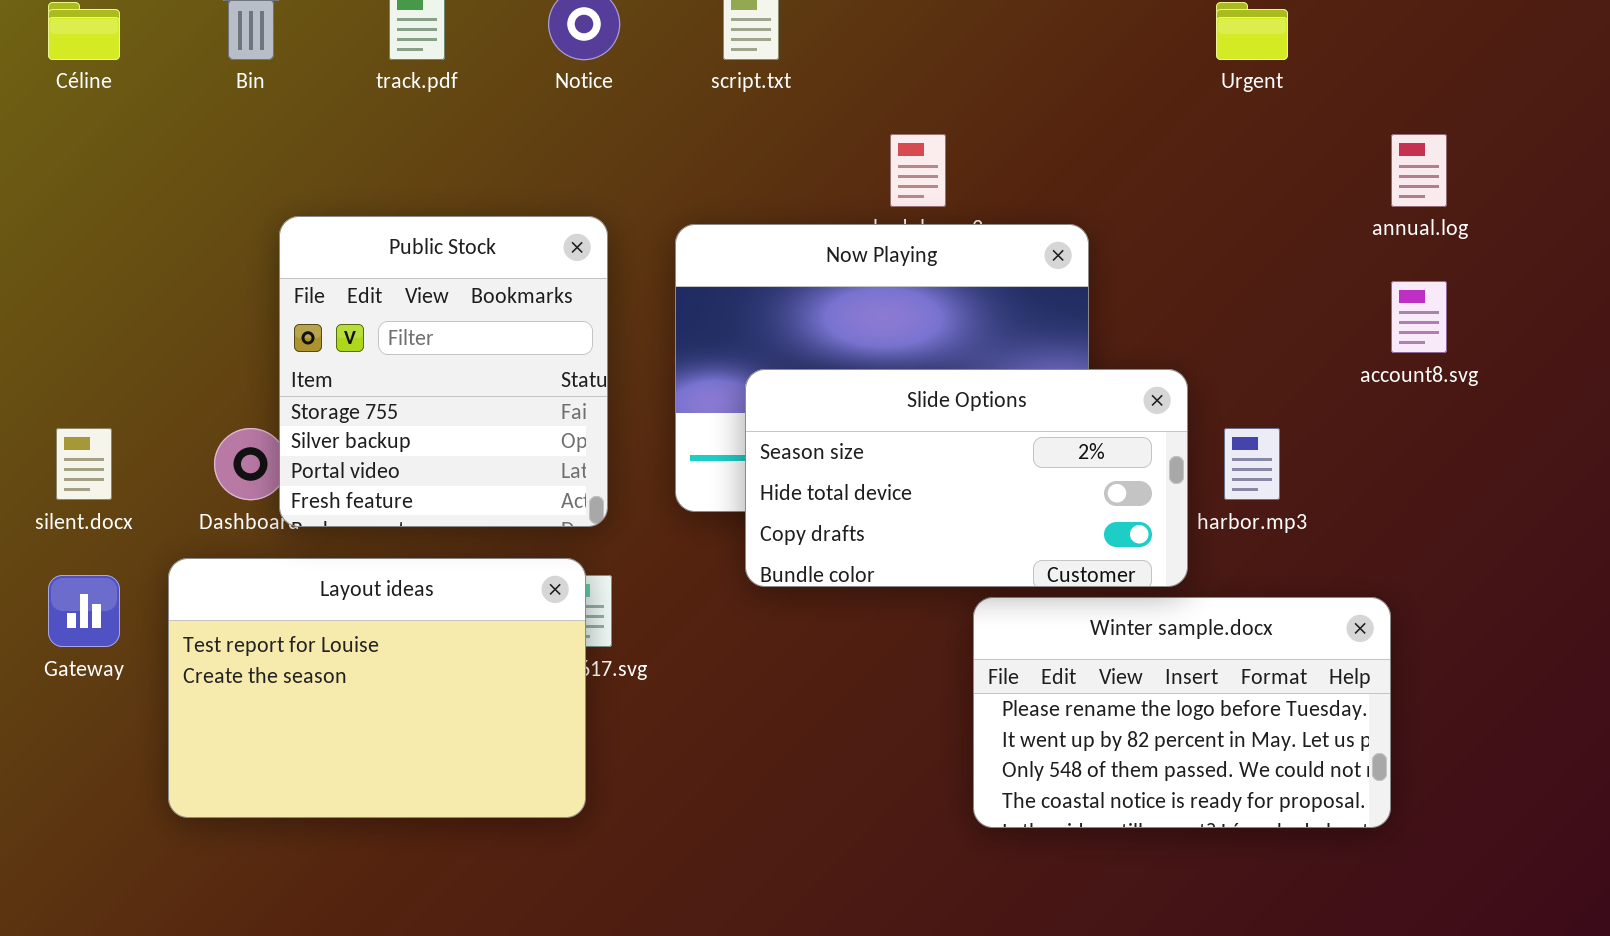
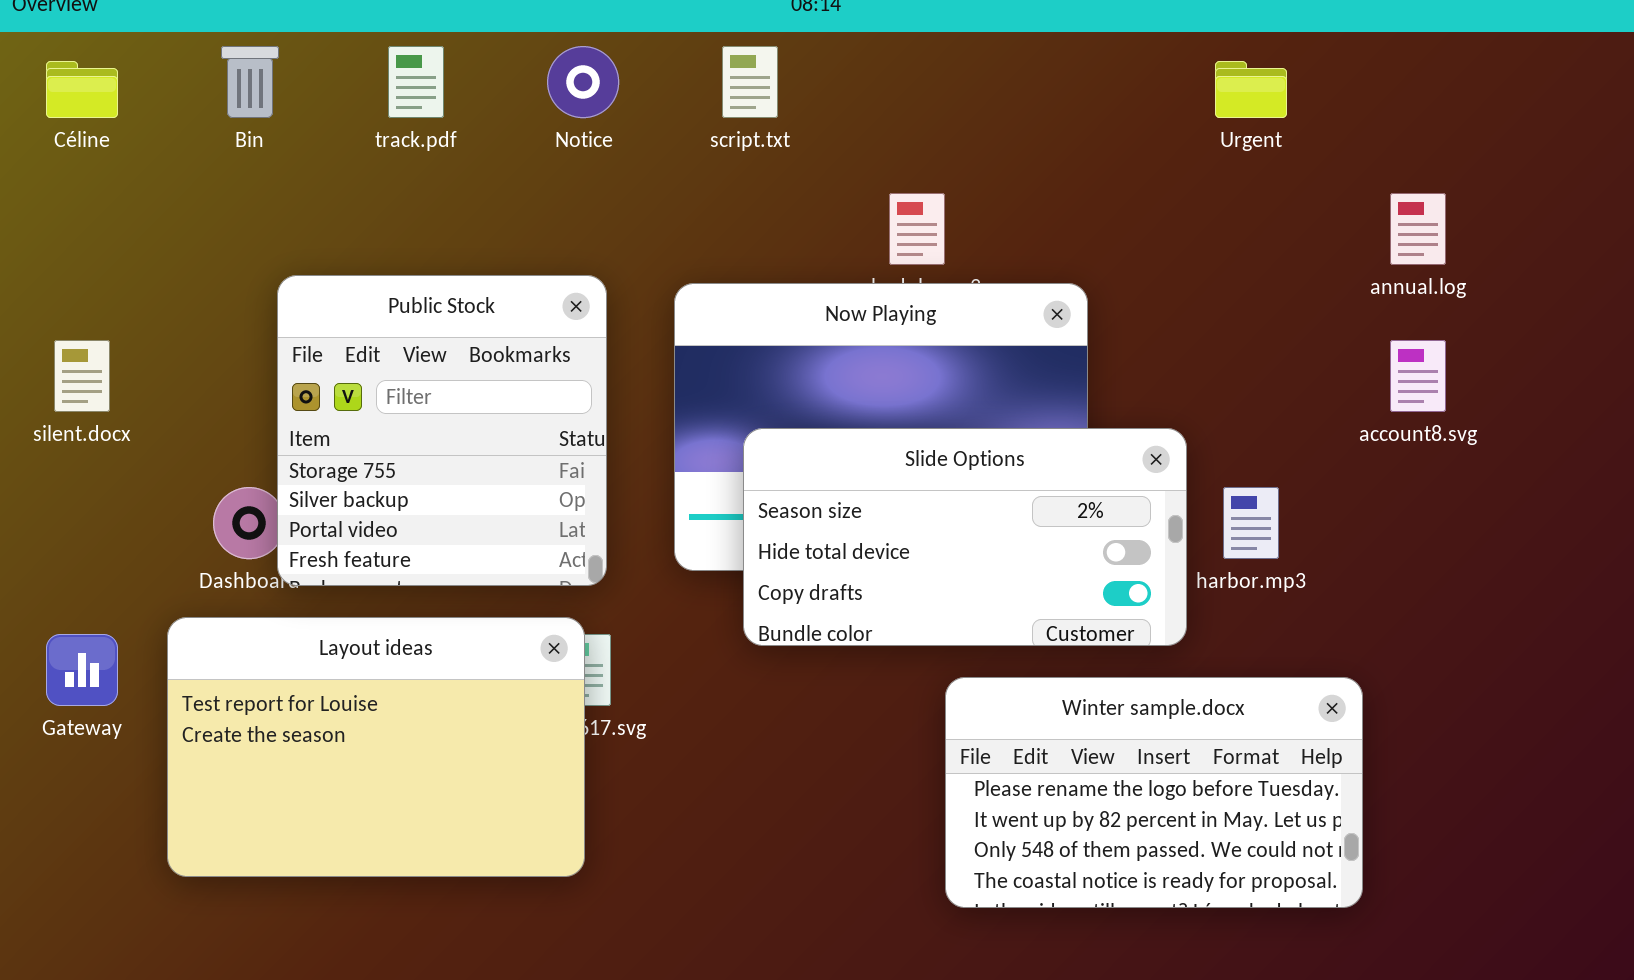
silent.docx: [56,428,112,500] -> [54,340,110,412], moved
Winter sample.docx: [973,597,1391,828] -> [945,677,1363,908], moved

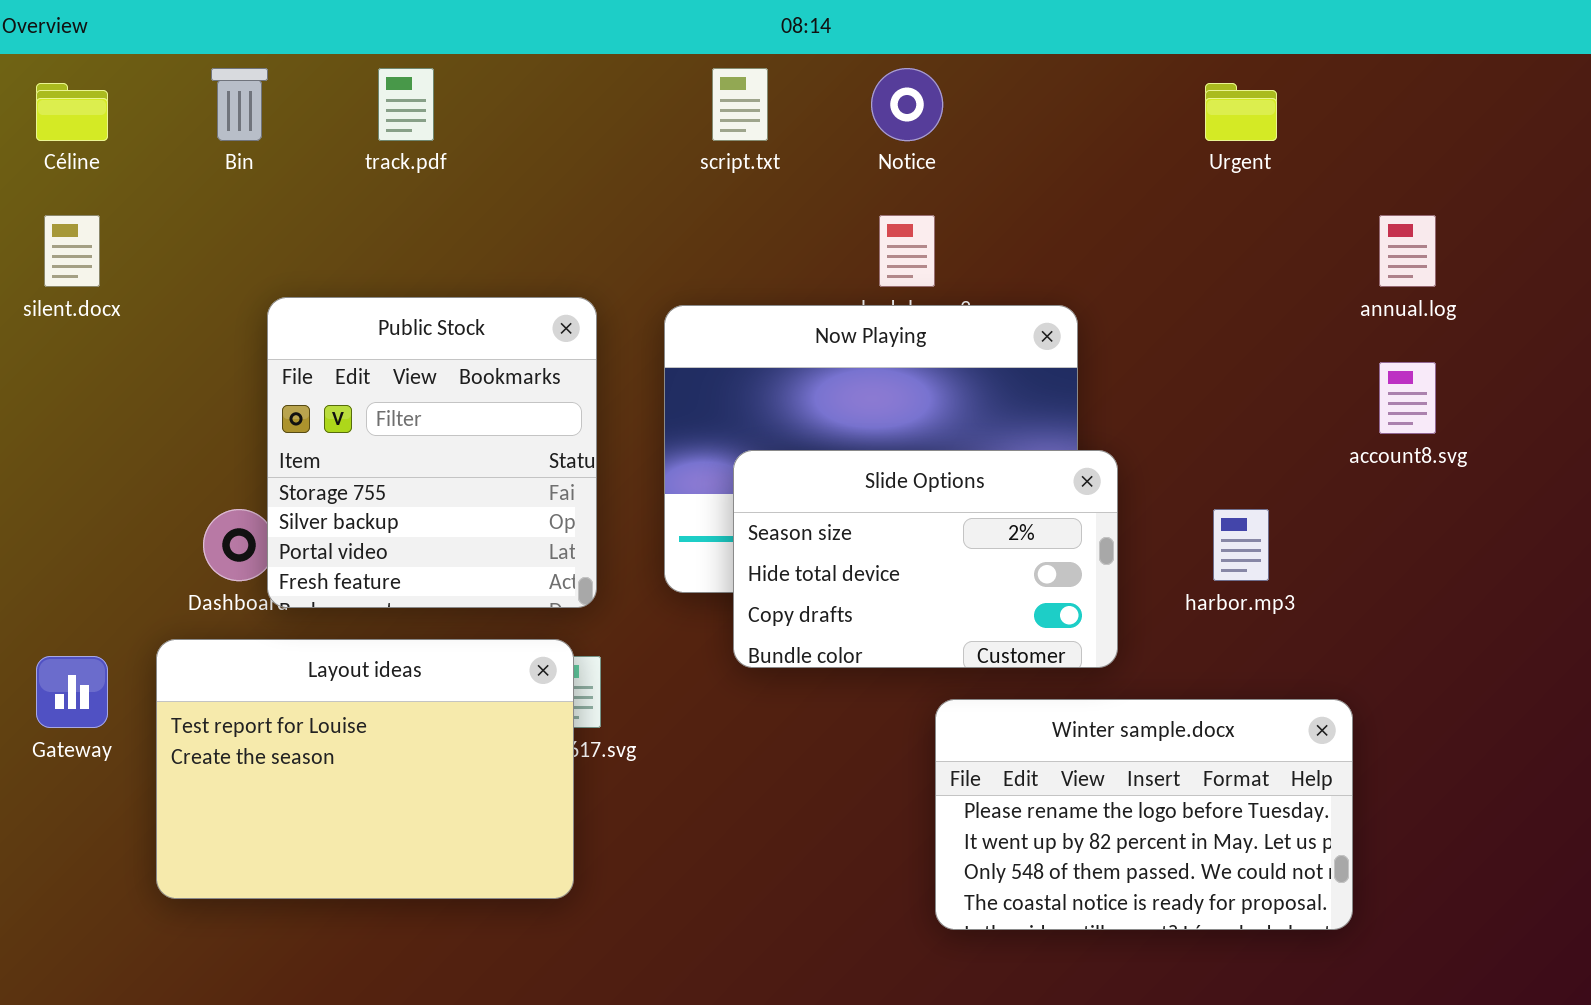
Notice: [547,46,619,118] -> [871,68,943,141], moved
silent.docx: [54,340,110,412] -> [44,215,100,287], moved
Slide Options: [743,428,1187,646] -> [733,450,1118,668], resized

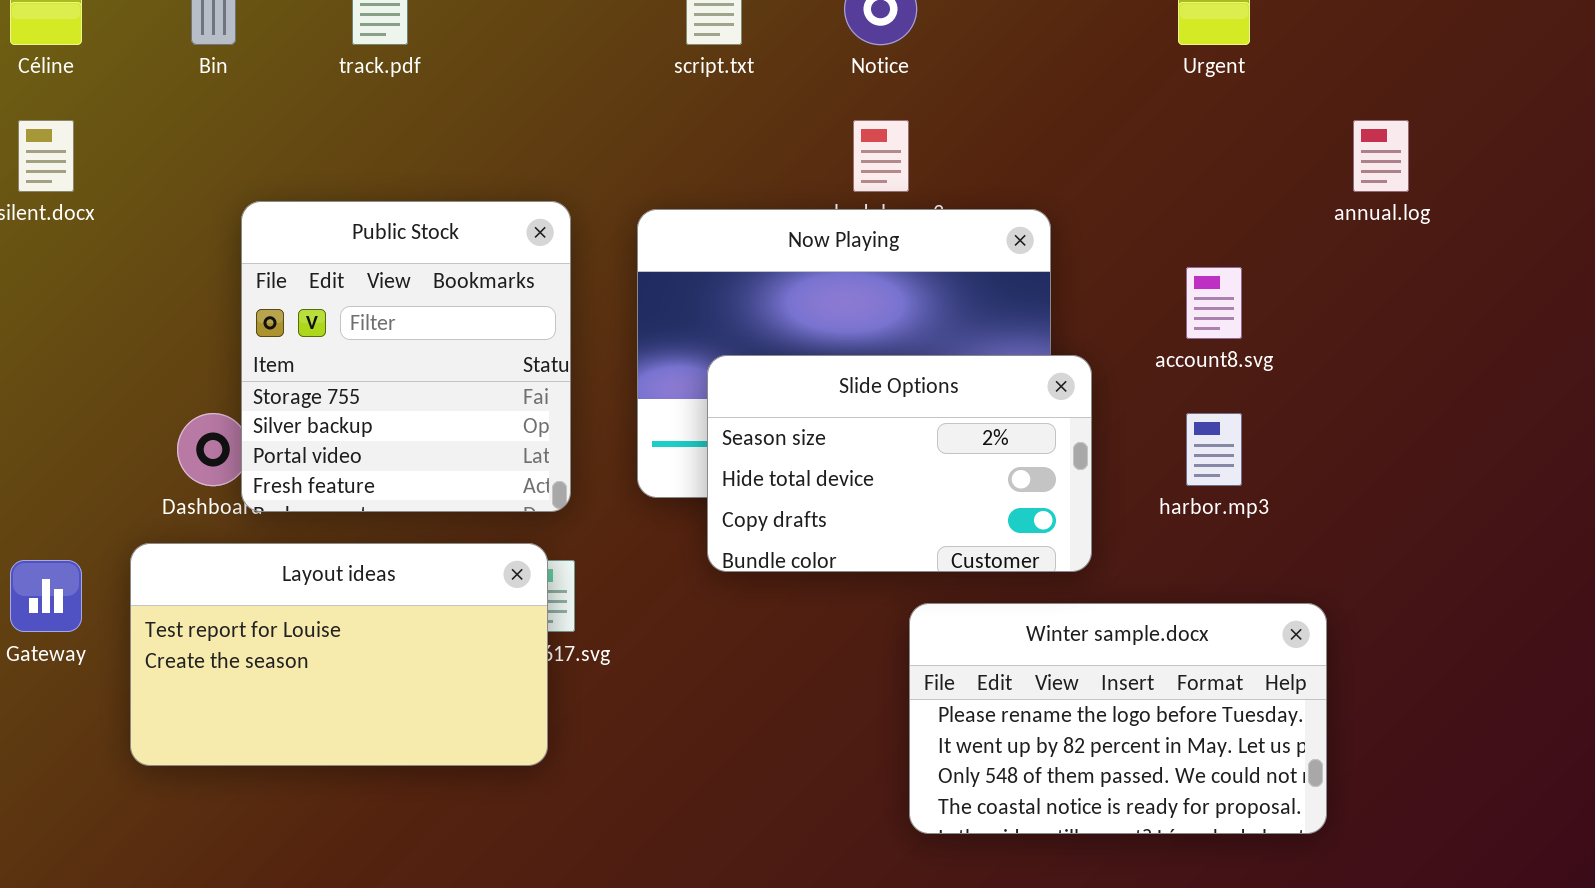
account8.svg: [1379,362,1436,434] -> [1186,267,1242,339], moved
Layout ideas: [156,639,574,899] -> [130,543,548,766], resized

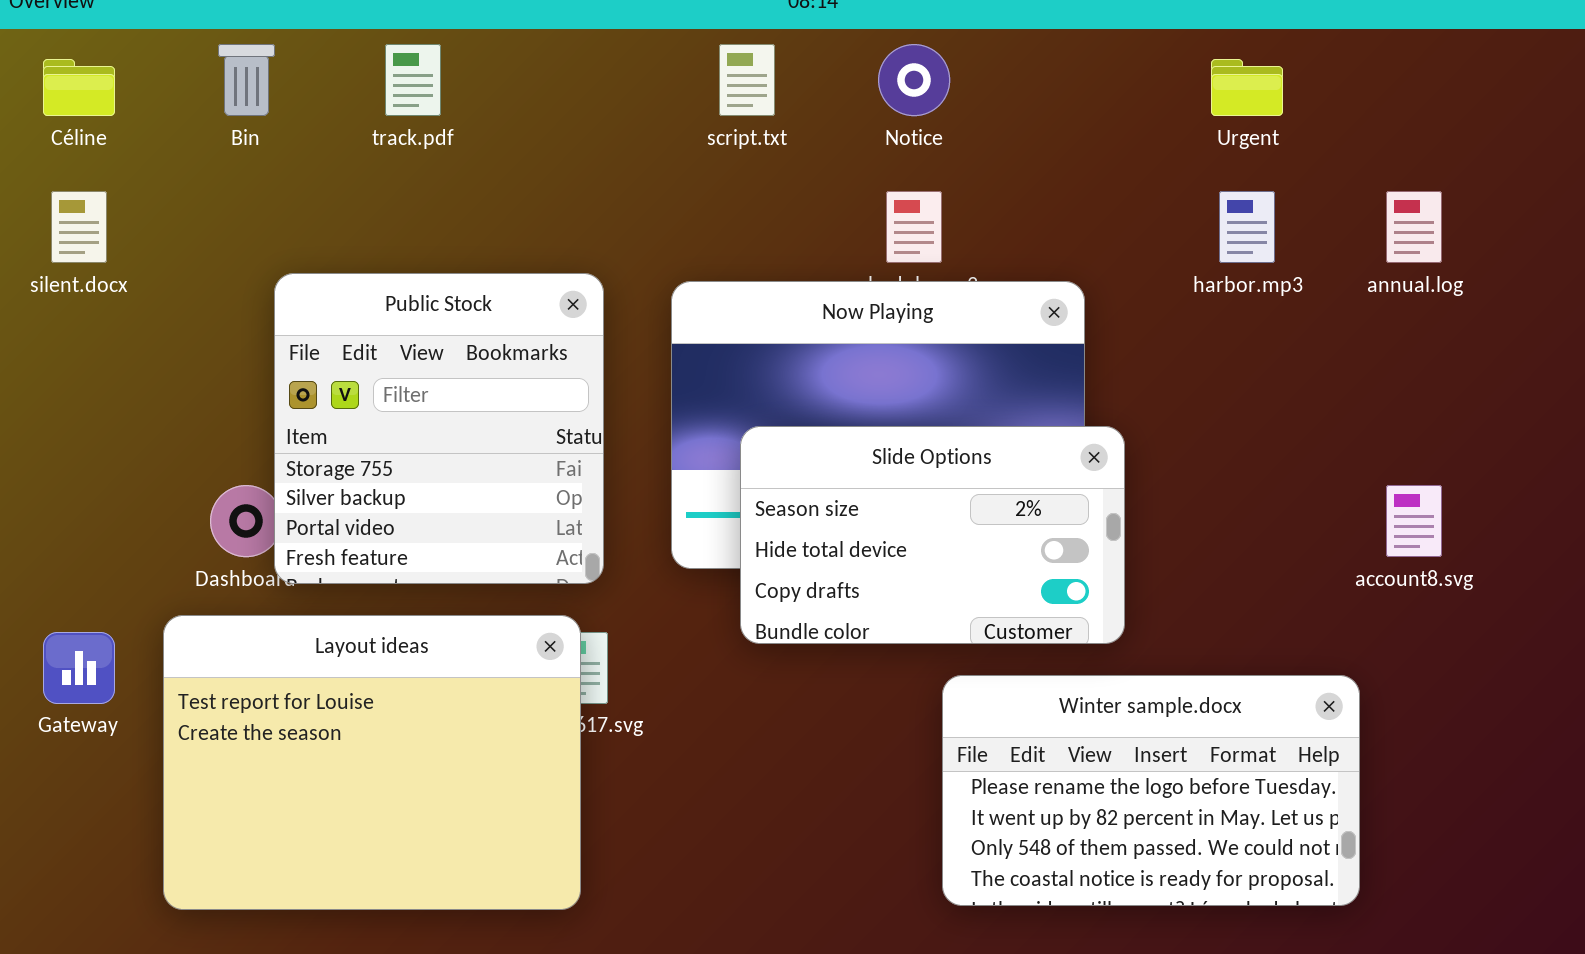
account8.svg: [1186,267,1242,339] -> [1386,485,1442,557], moved
harbor.mp3: [1186,413,1242,486] -> [1219,191,1275,263], moved
Layout ideas: [130,543,548,766] -> [163,615,581,910], resized

